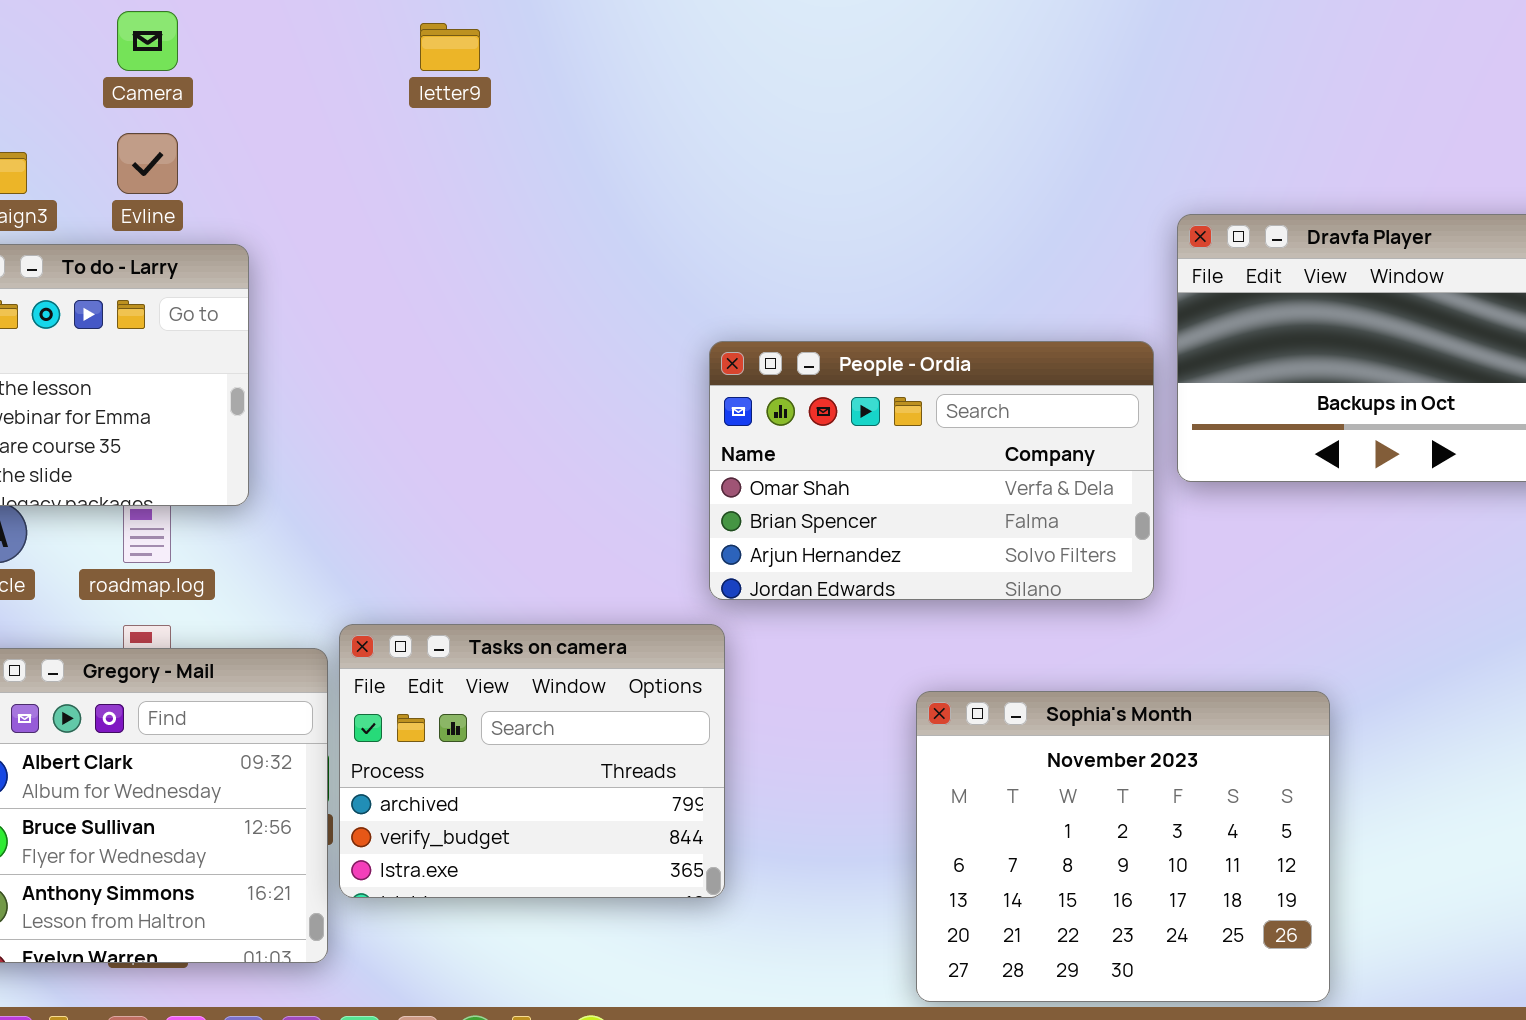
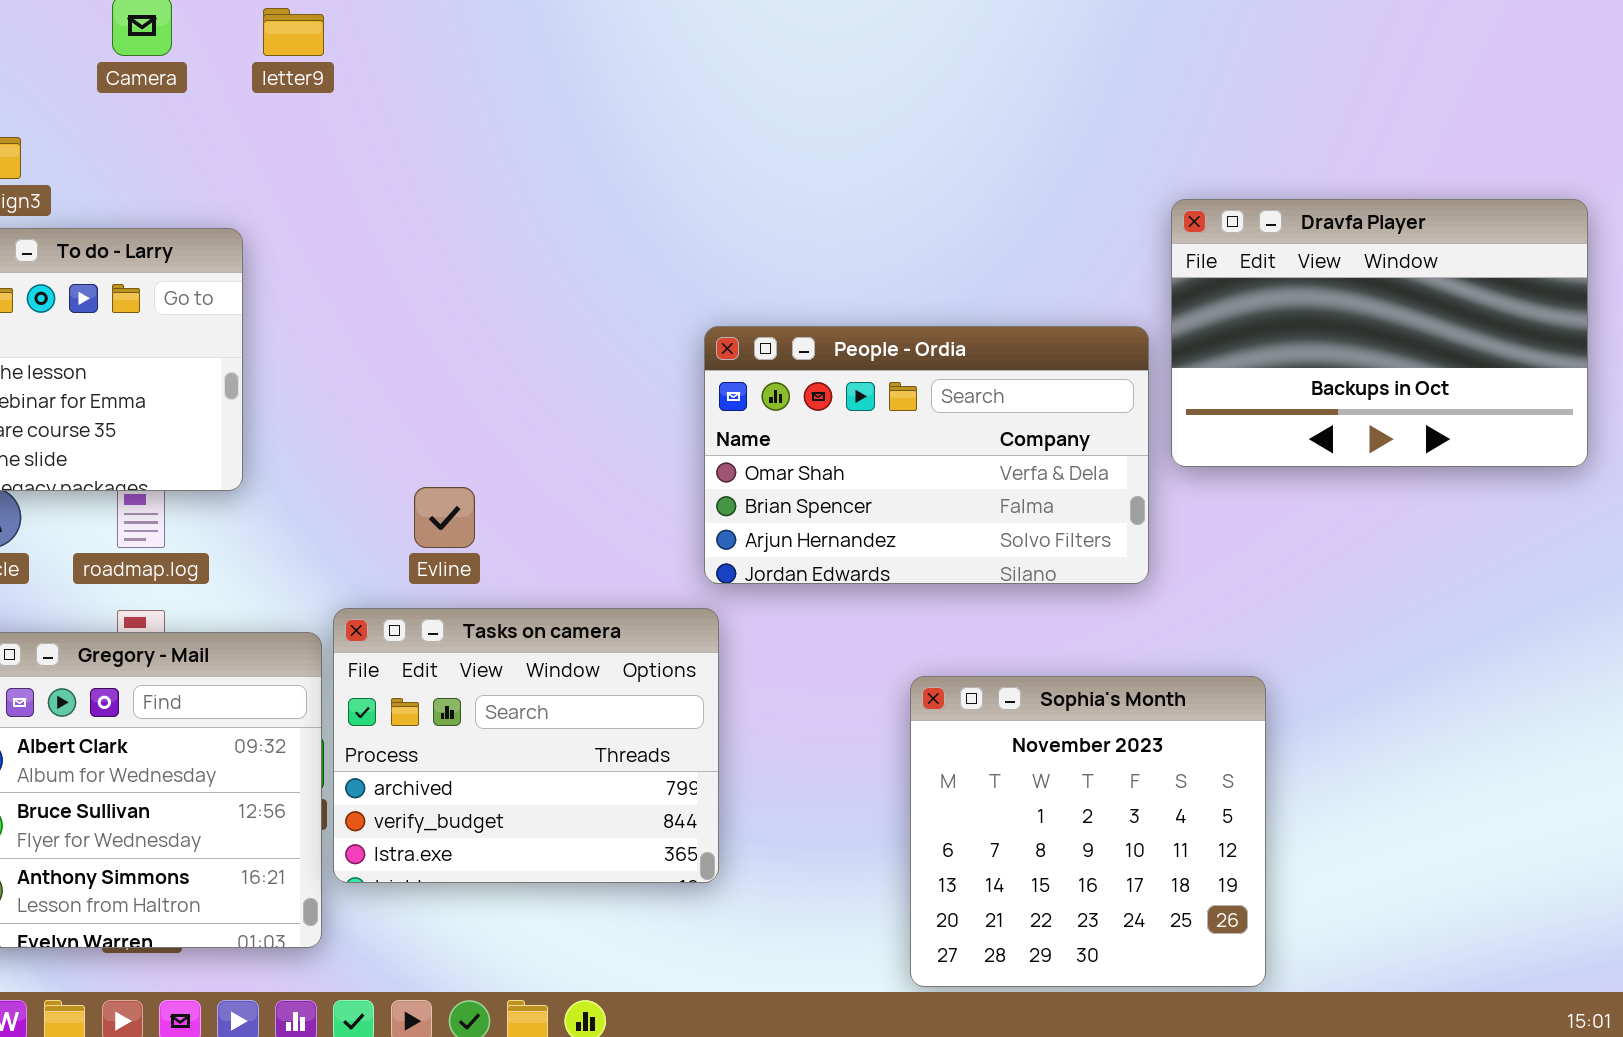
letter9: [420,23,480,71] -> [263,8,324,56], moved
Evline: [117,133,178,194] -> [414,487,475,548], moved
Sophia's Month: [916,691,1330,1002] -> [910,676,1266,987], resized

